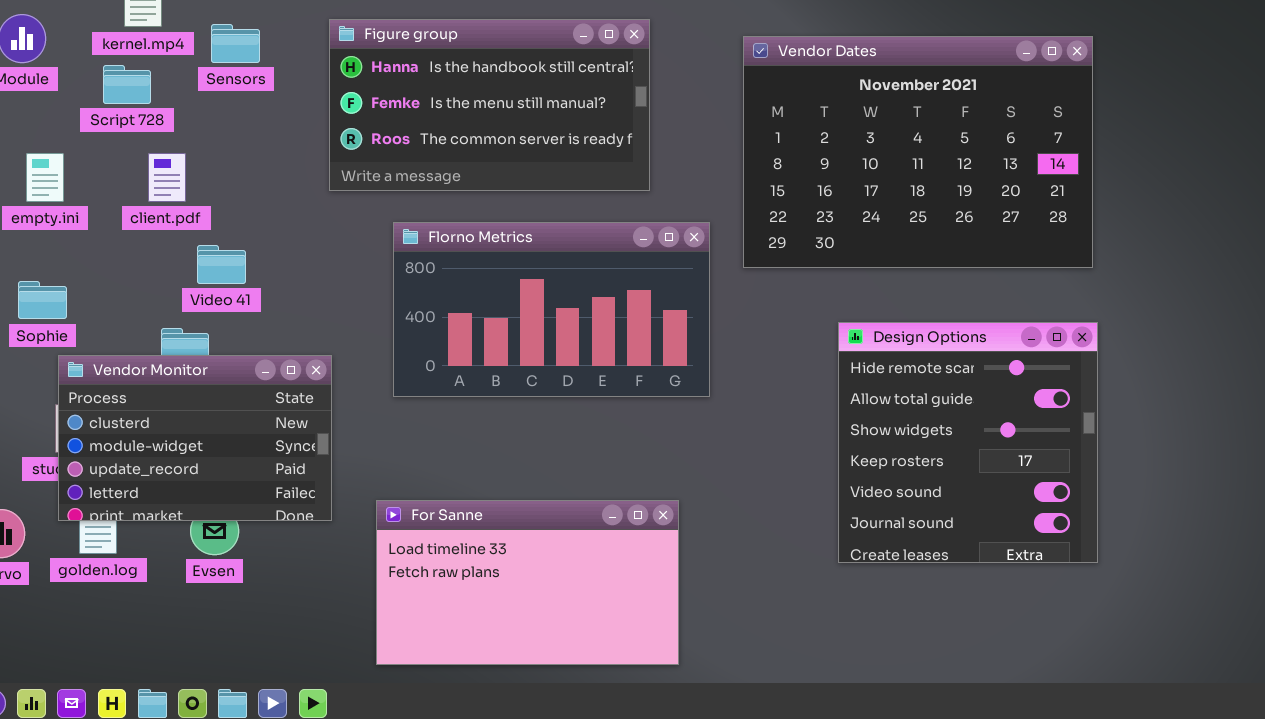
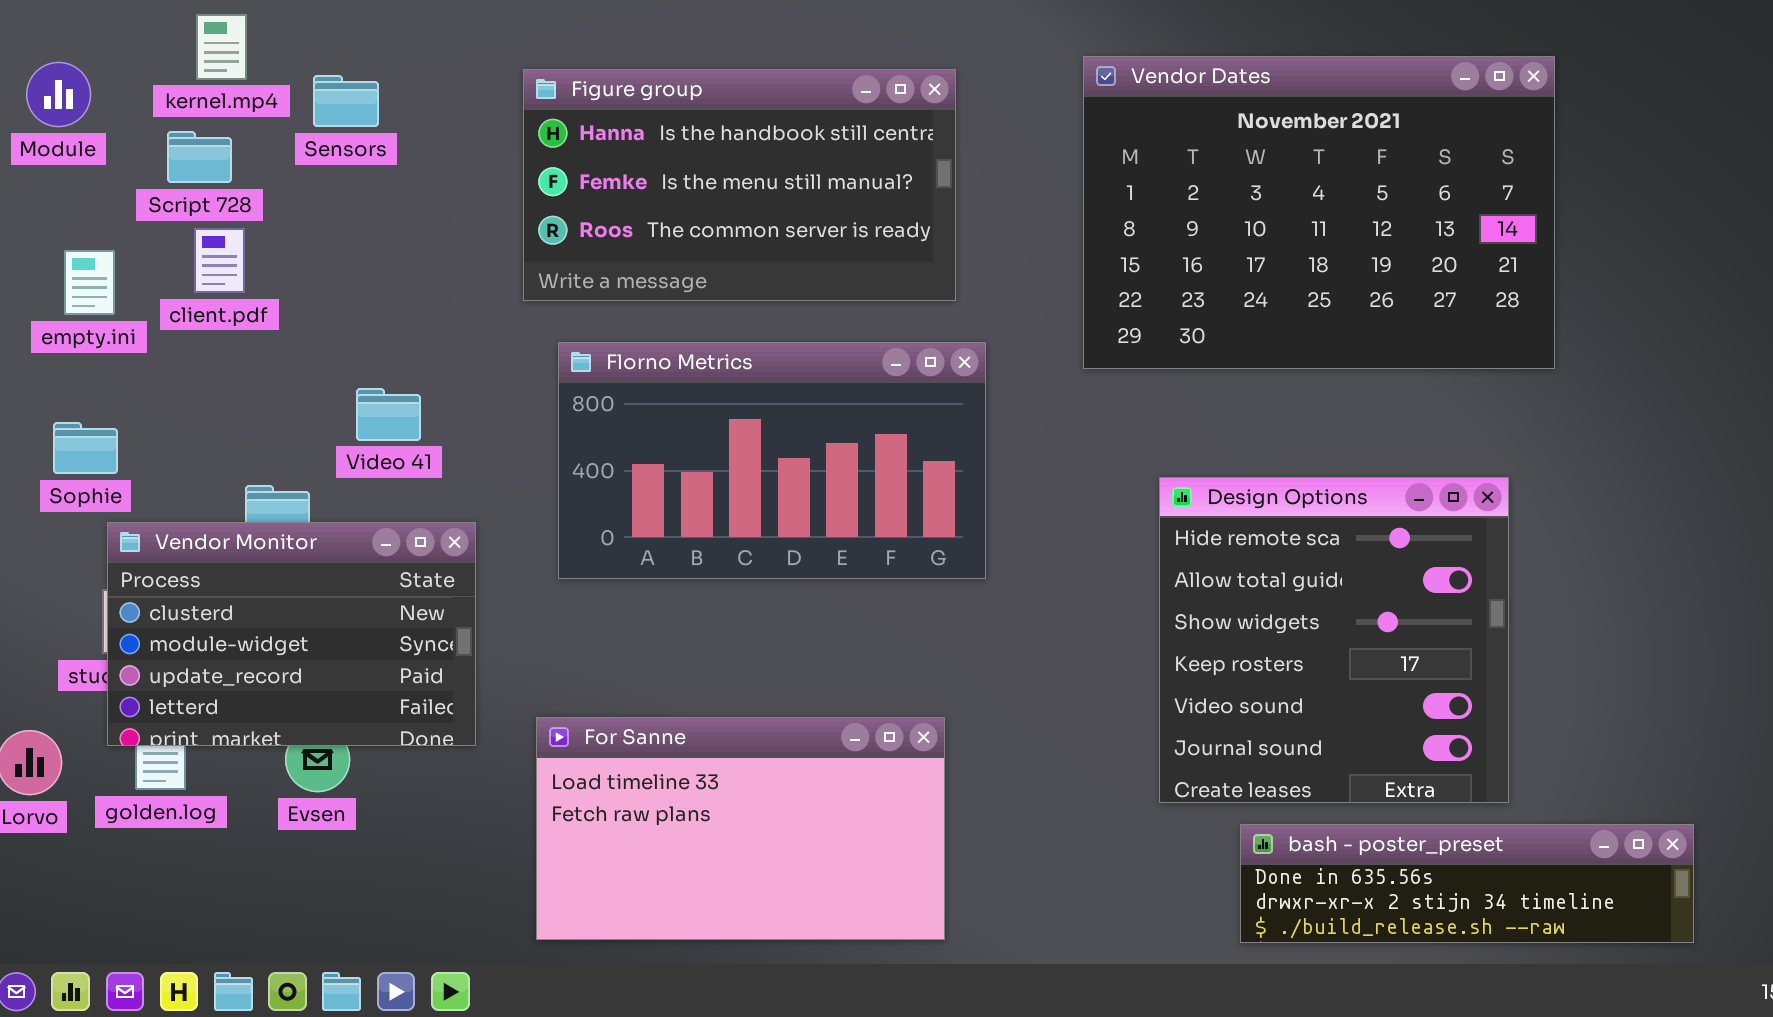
Figure group: [329,19,650,191] -> [523,69,956,301], moved
Vendor Dates: [743,36,1093,268] -> [1083,56,1555,369], moved
client.pdf: [148,153,186,202] -> [194,228,245,293], moved
Video 41: [197,245,246,284] -> [356,388,421,441], moved
bash - poster_preset: none -> [1240,824,1694,943], opened

